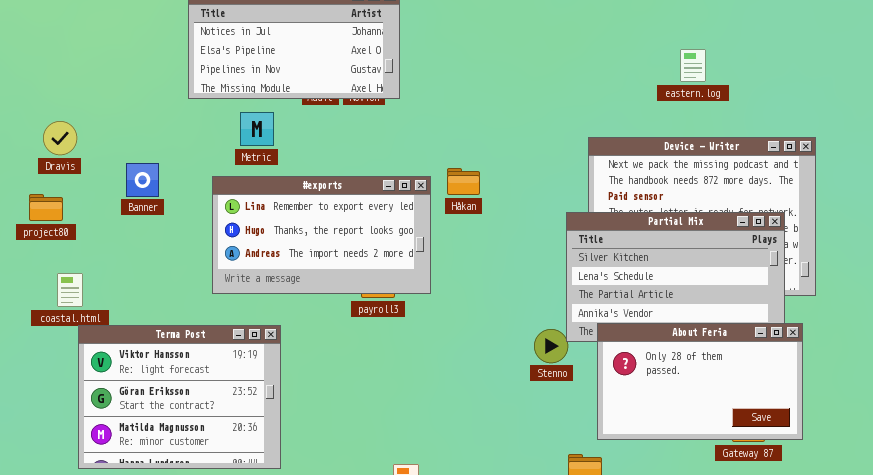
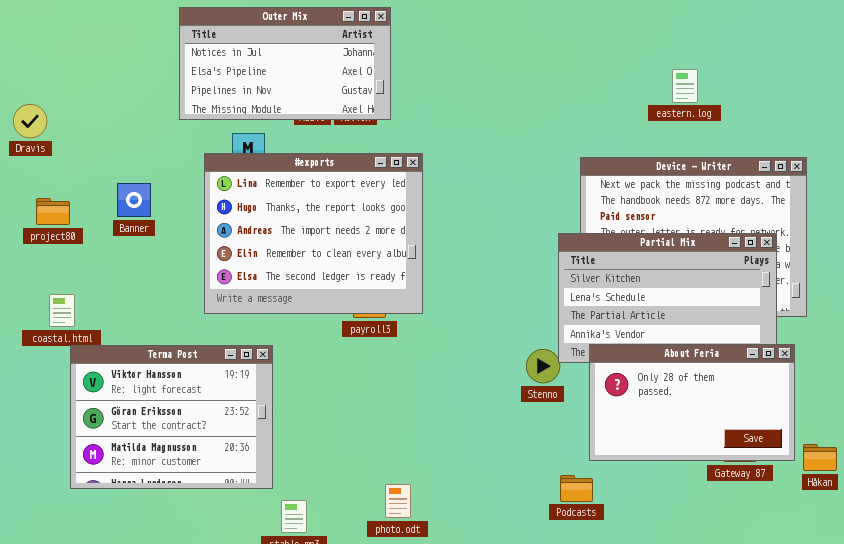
Dravis: [43,121,77,155] -> [13,104,47,138], moved
Håkan: [447,168,480,195] -> [803,444,837,471], moved
#exports: [212,176,431,294] -> [204,153,423,314], resized
project80: [29,194,63,221] -> [36,198,70,225], moved

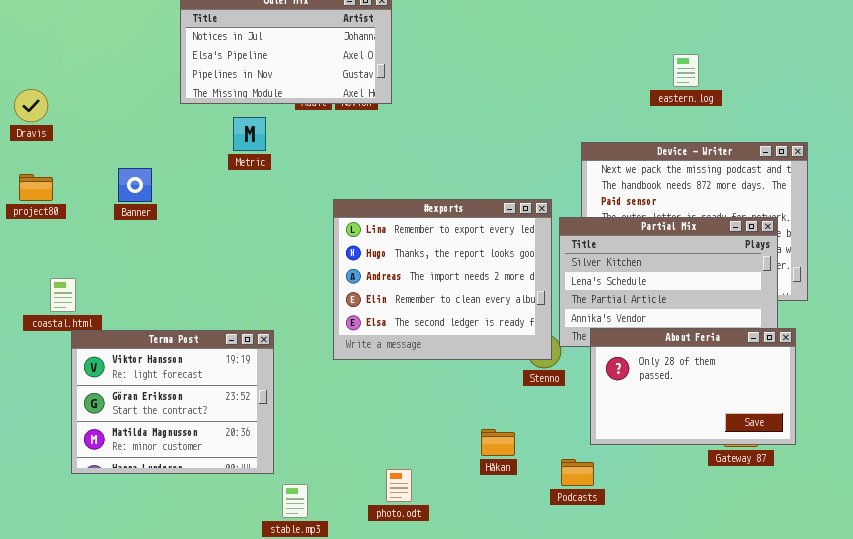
#exports: [204,153,423,314] -> [333,199,552,360], moved
project80: [36,198,70,225] -> [19,174,53,201], moved
Håkan: [803,444,837,471] -> [481,429,515,456], moved

